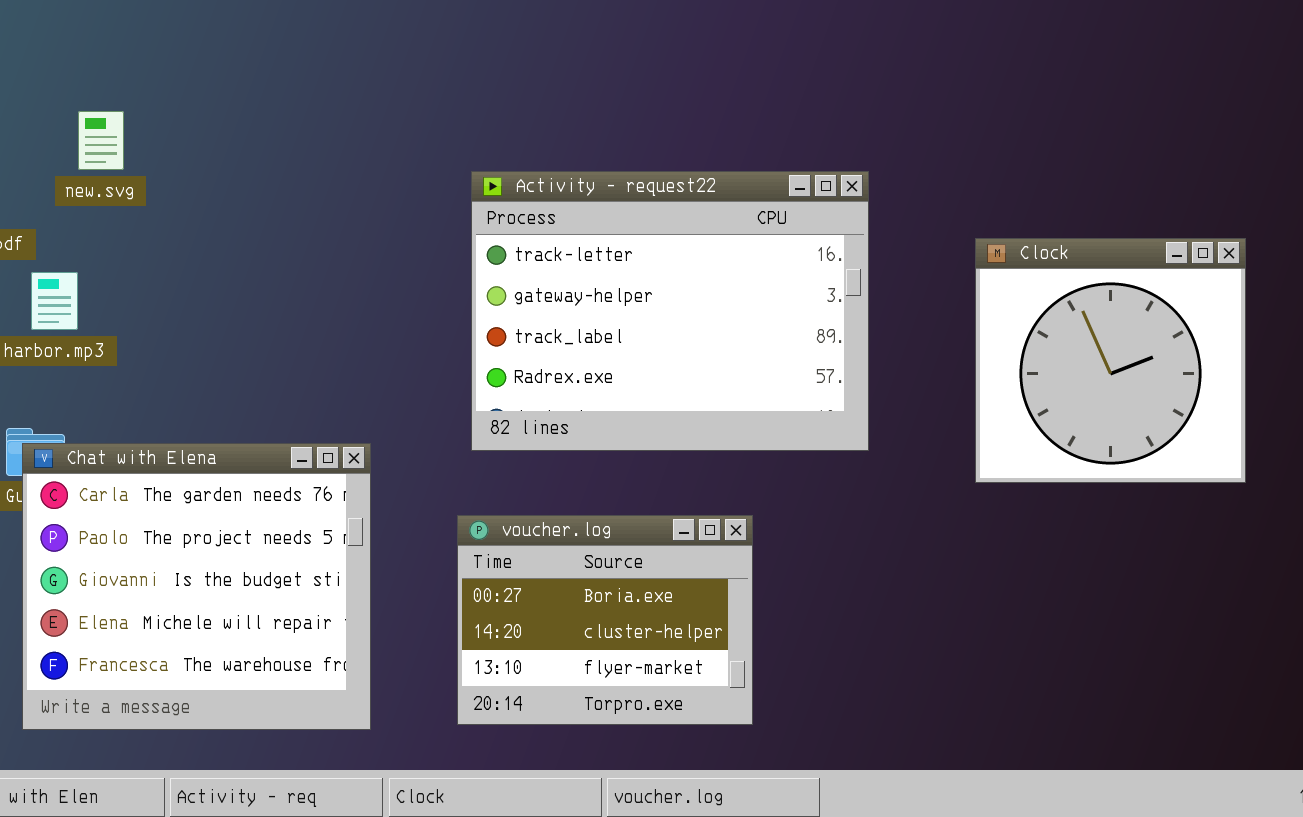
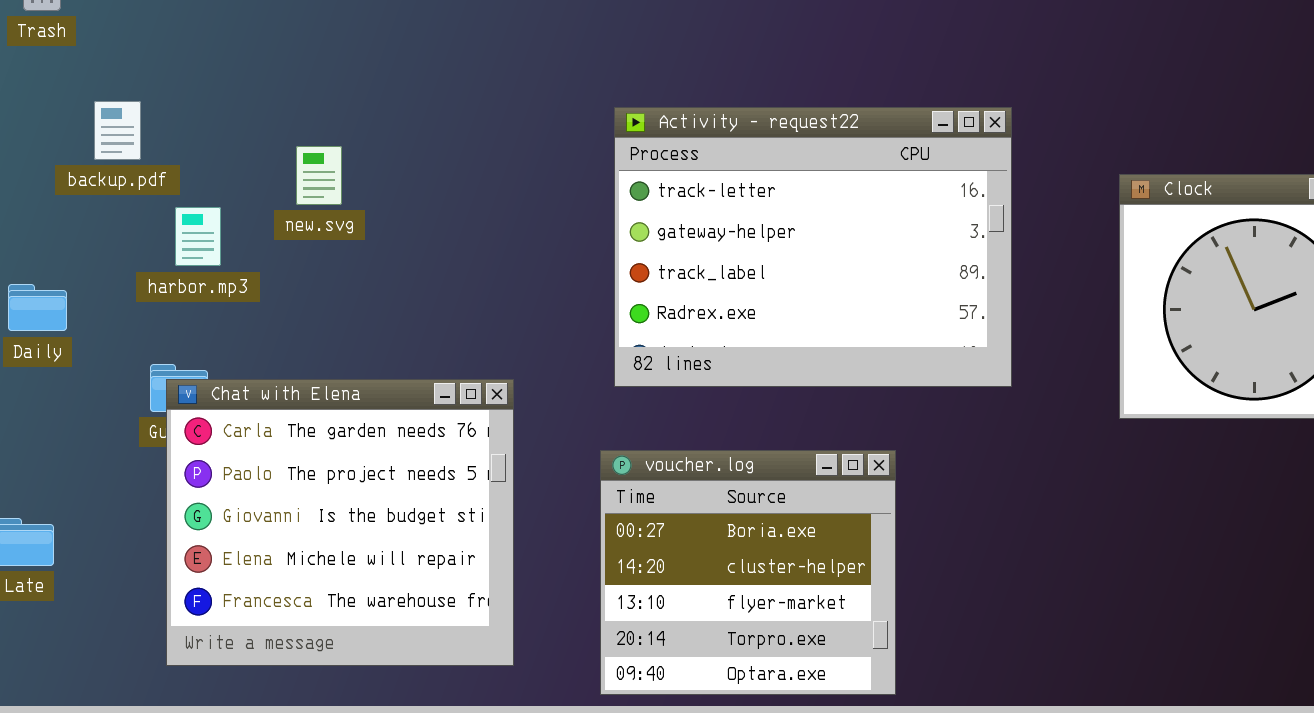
new.svg: [78,111,124,170] -> [296,146,342,205], moved
voucher.log: [457,515,753,725] -> [600,450,896,695], resized

